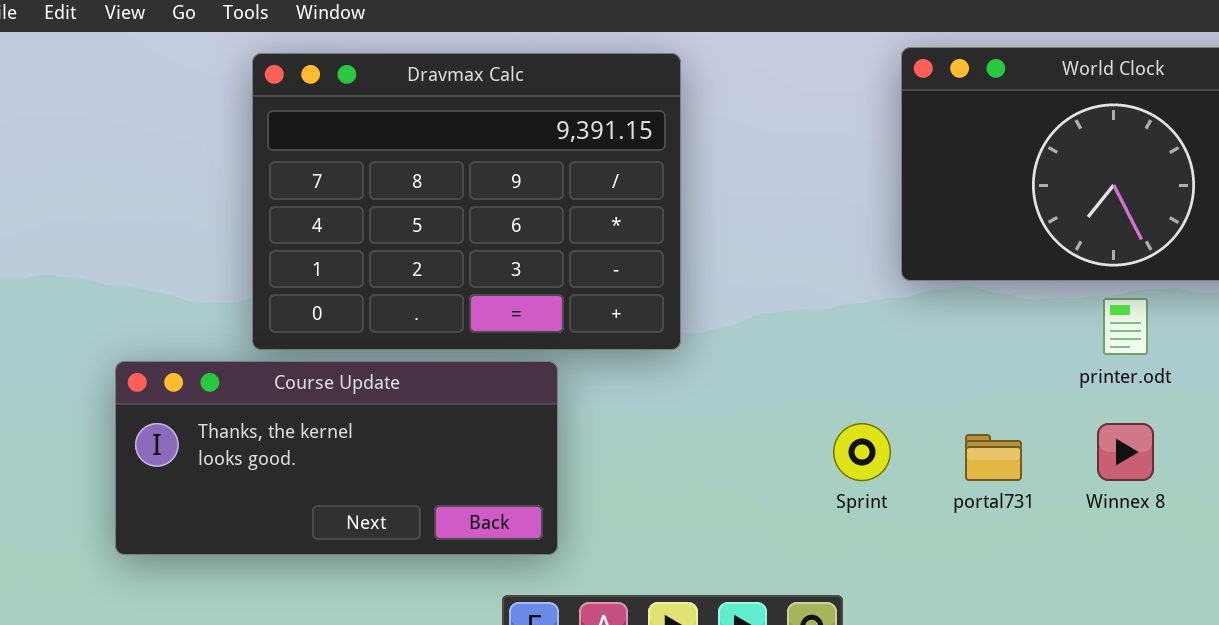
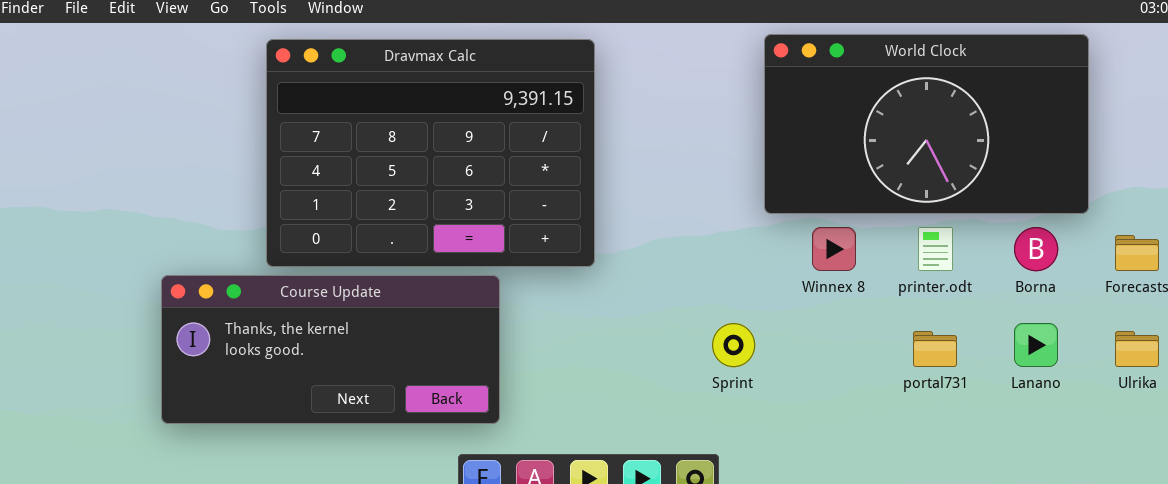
Winnex 8: [1097,423,1154,481] -> [812,227,856,271], moved
portal731: [965,434,1022,481] -> [913,331,957,367], moved

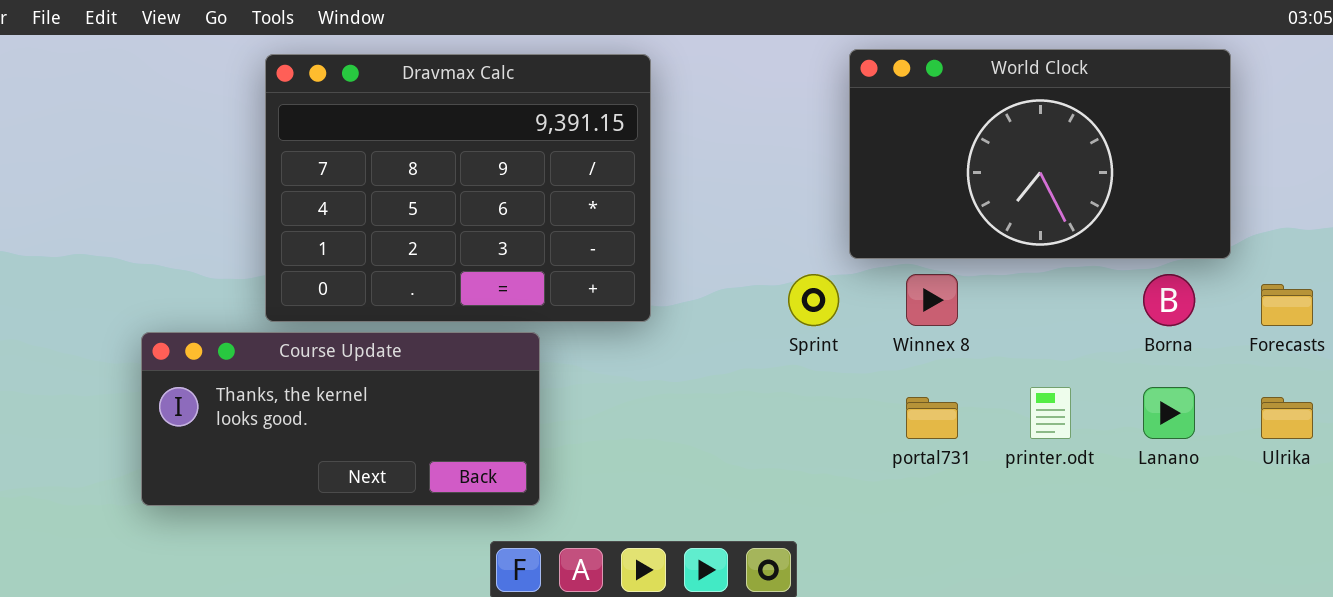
printer.odt: [918,227,953,271] -> [1030,387,1071,439], moved
Sprint: [712,323,755,367] -> [788,274,839,326], moved
portal731: [913,331,957,367] -> [906,397,958,439], moved

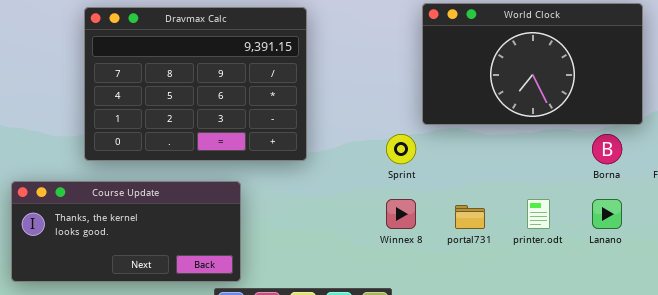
Winnex 8: [906,274,958,326] -> [386,199,416,229], moved
Course Update: [141,332,540,506] -> [11,181,241,282], moved

